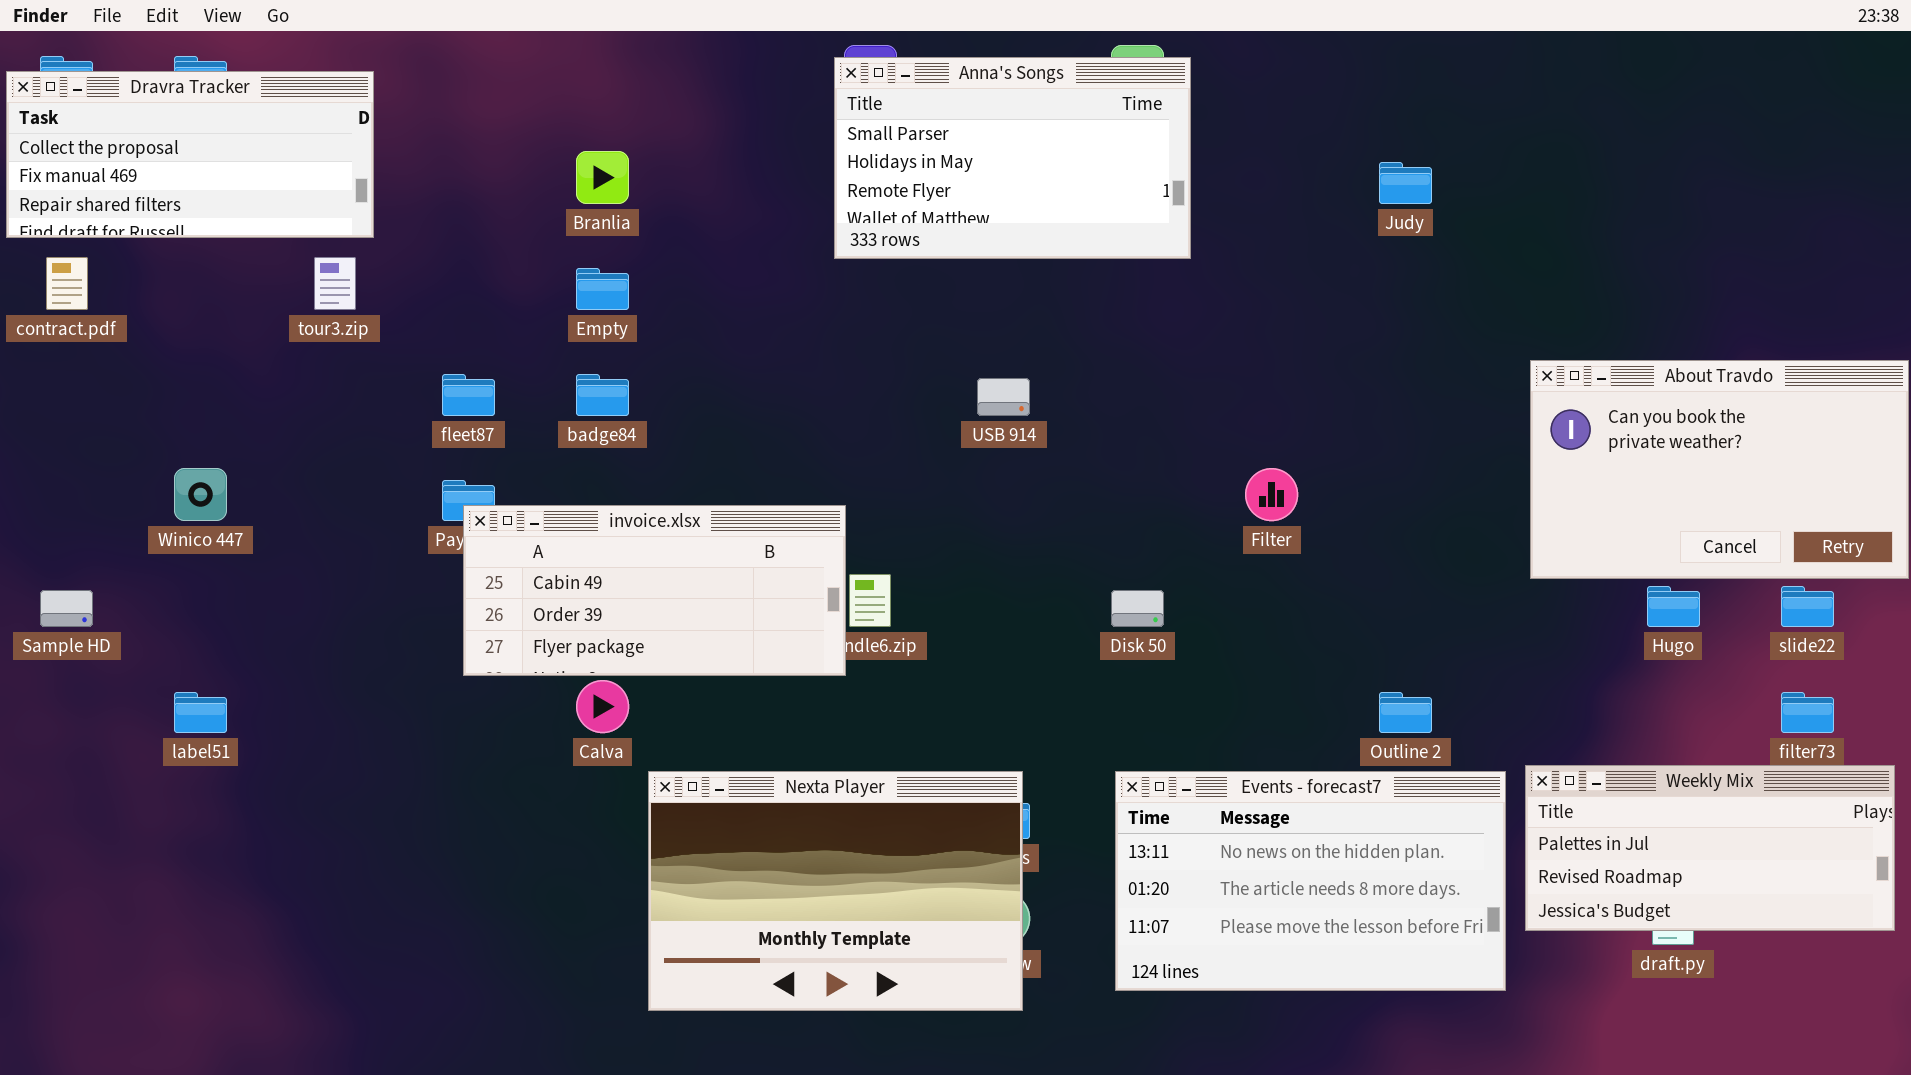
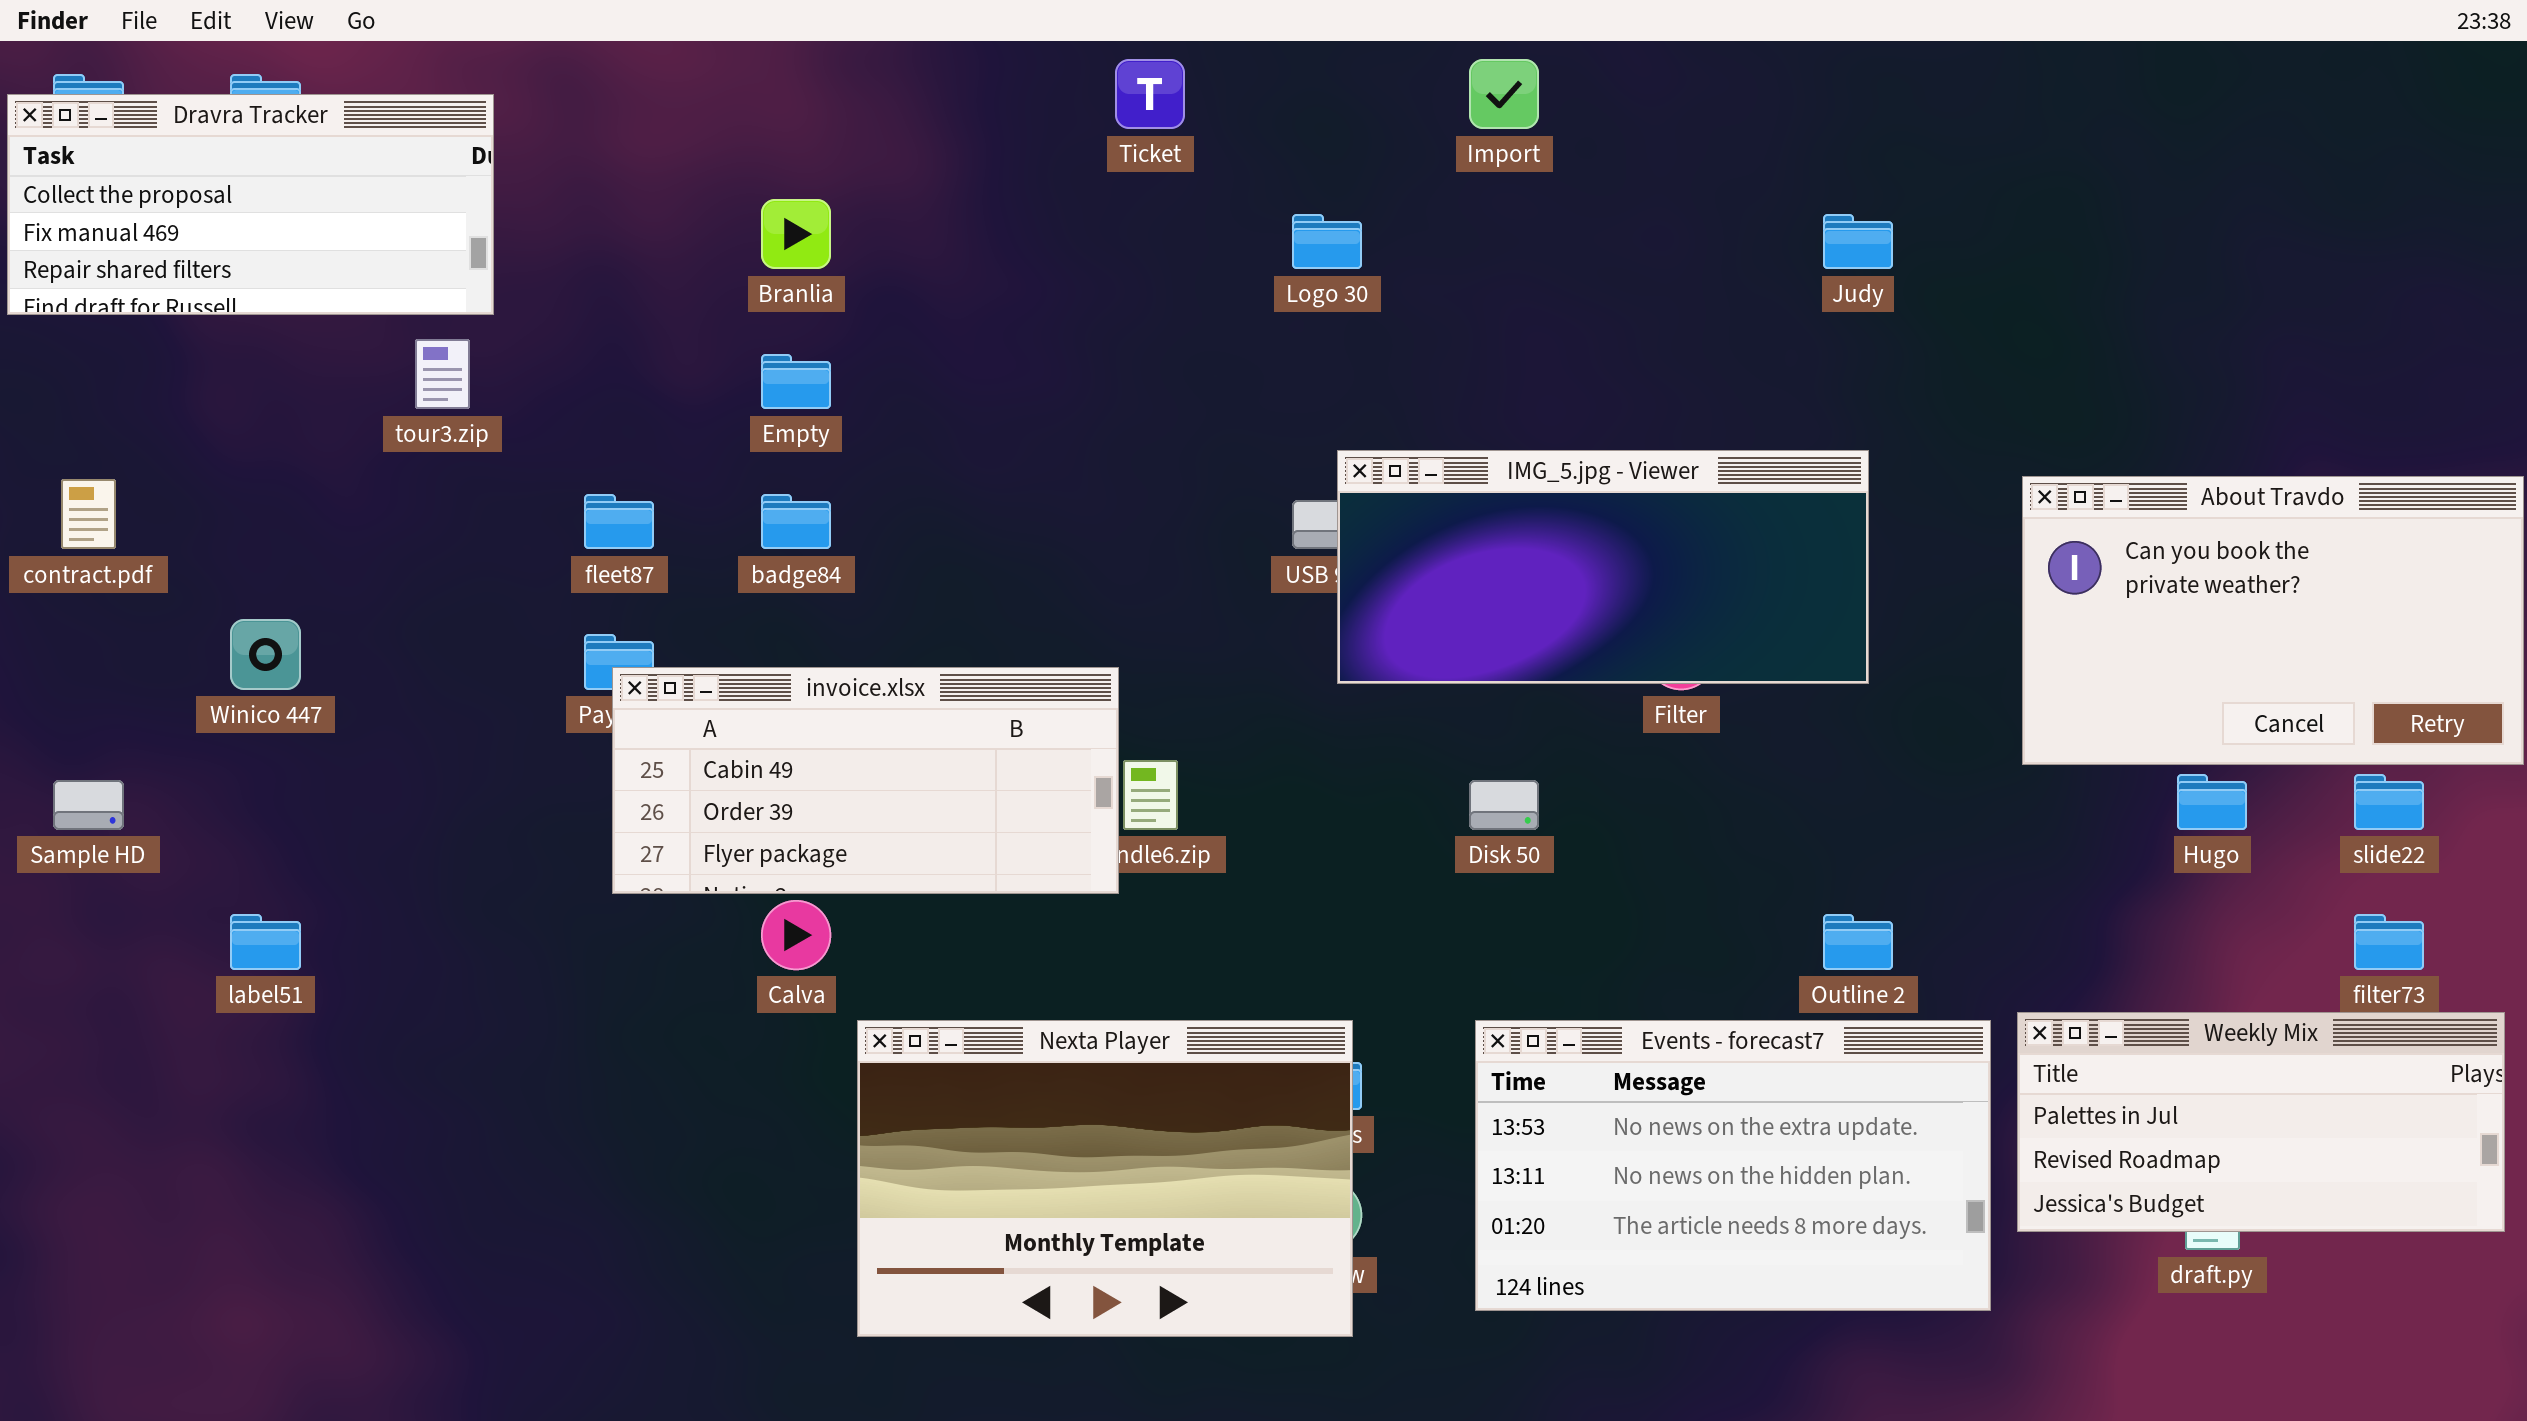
Anna's Songs: [834,57,1191,259] -> none, closed
contract.pdf: [46,257,88,310] -> [61,479,116,549], moved
IMG_5.jpg - Viewer: none -> [1337,450,1869,684], opened
Events - forecast7: [1115,771,1506,991] -> [1475,1020,1991,1311], scrolled up 1 row

